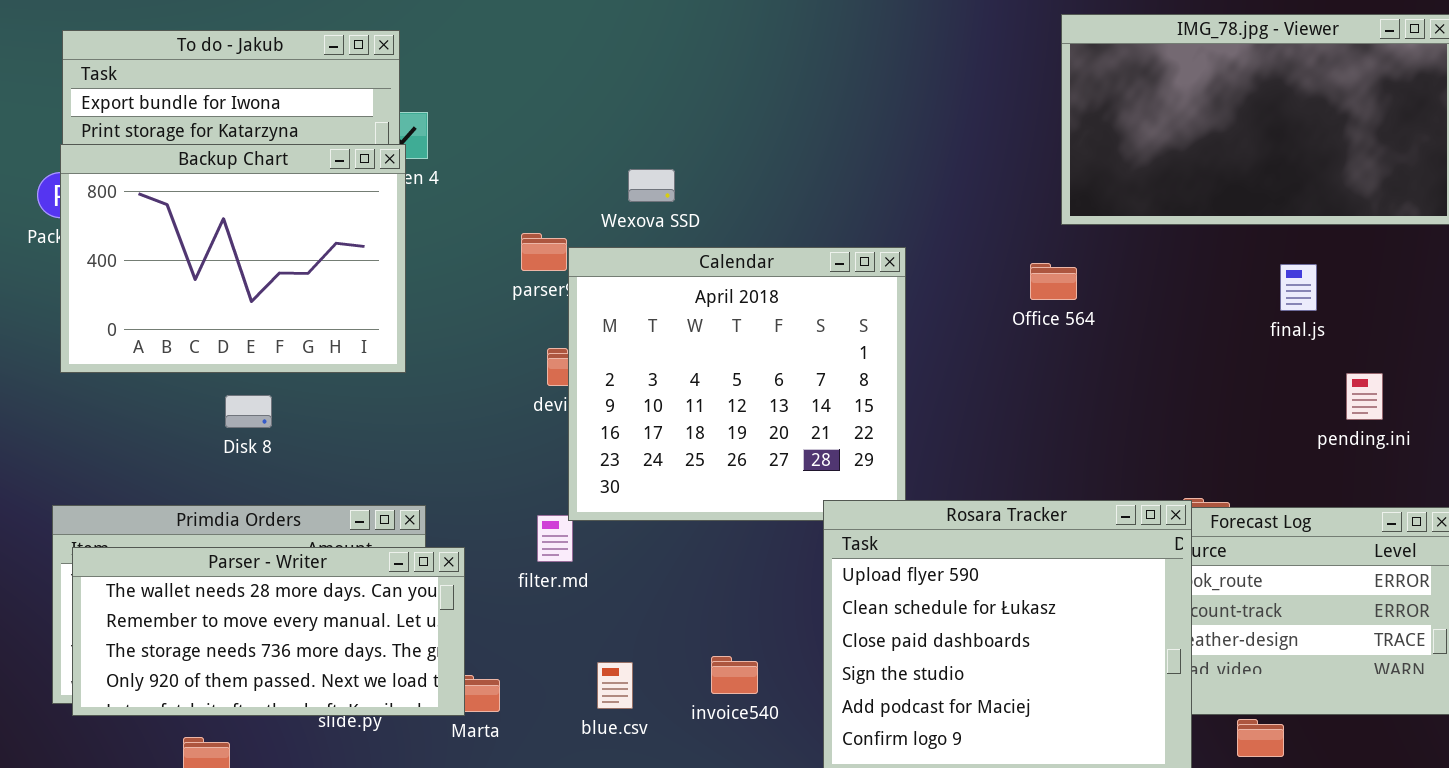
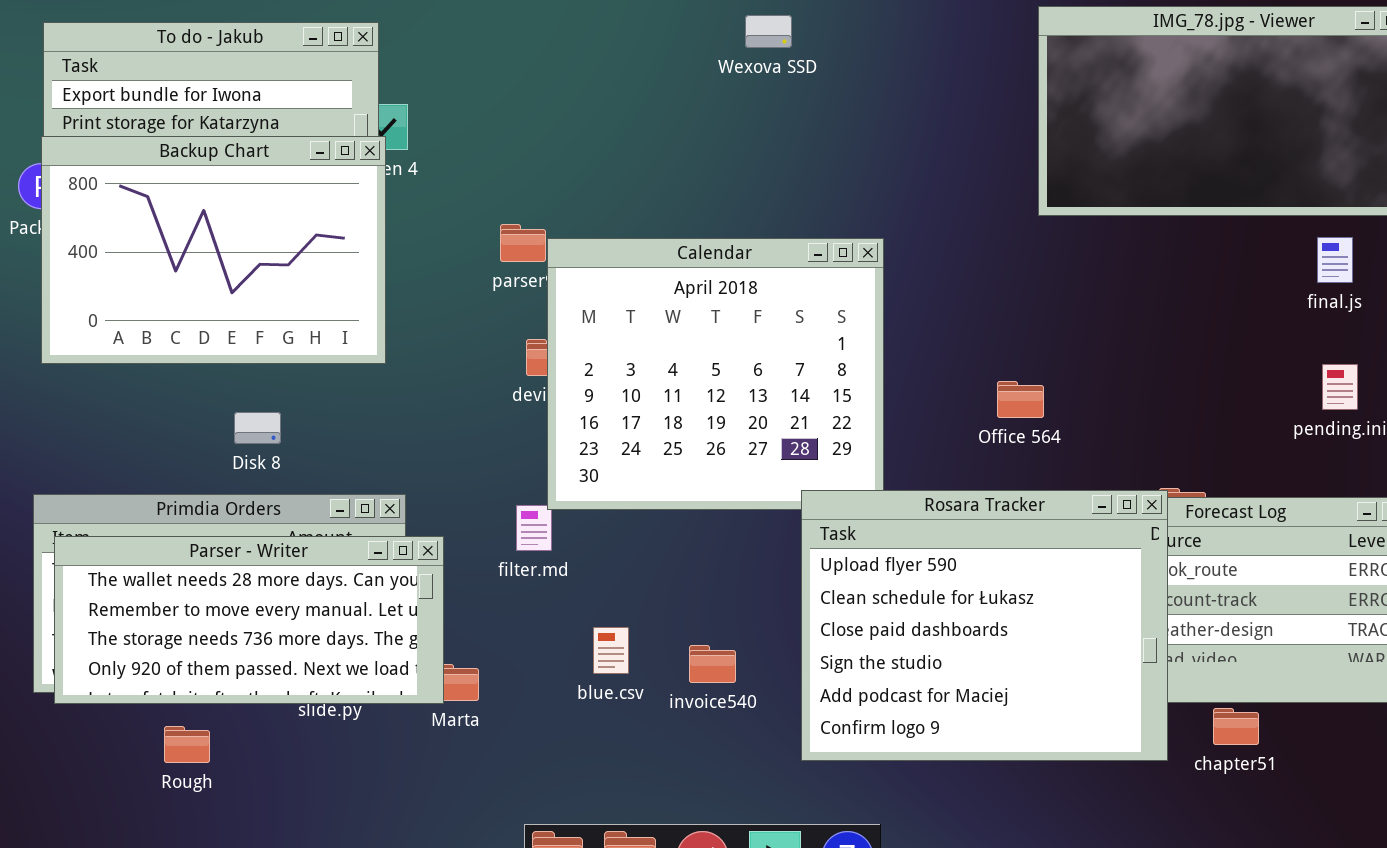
Wexova SSD: [628,169,675,202] -> [745,15,792,48], moved
Office 564: [1030,263,1077,300] -> [997,381,1044,418], moved
final.js: [1280,264,1317,311] -> [1317,237,1353,283], moved
Disk 8: [225,395,272,428] -> [234,412,281,444], moved
blue.csv: [597,662,633,709] -> [593,627,629,674], moved

